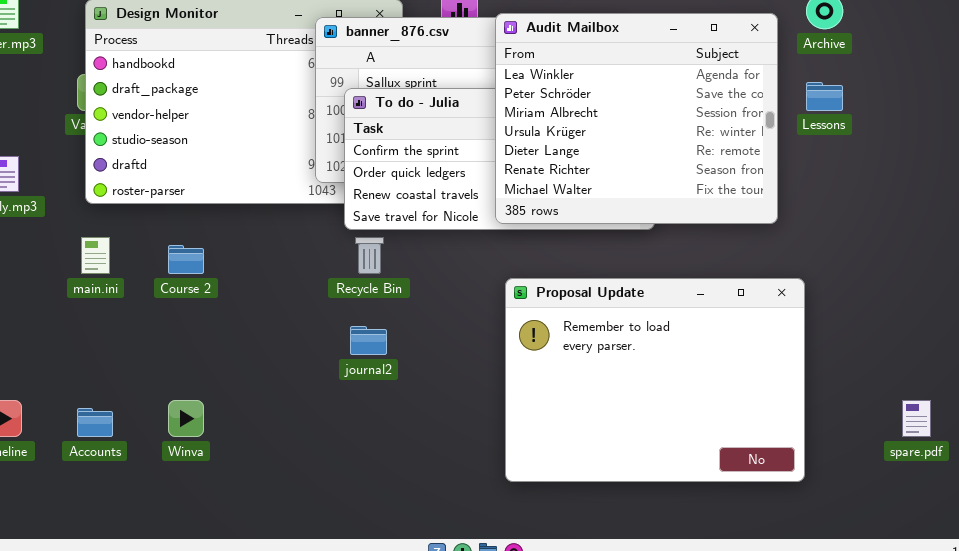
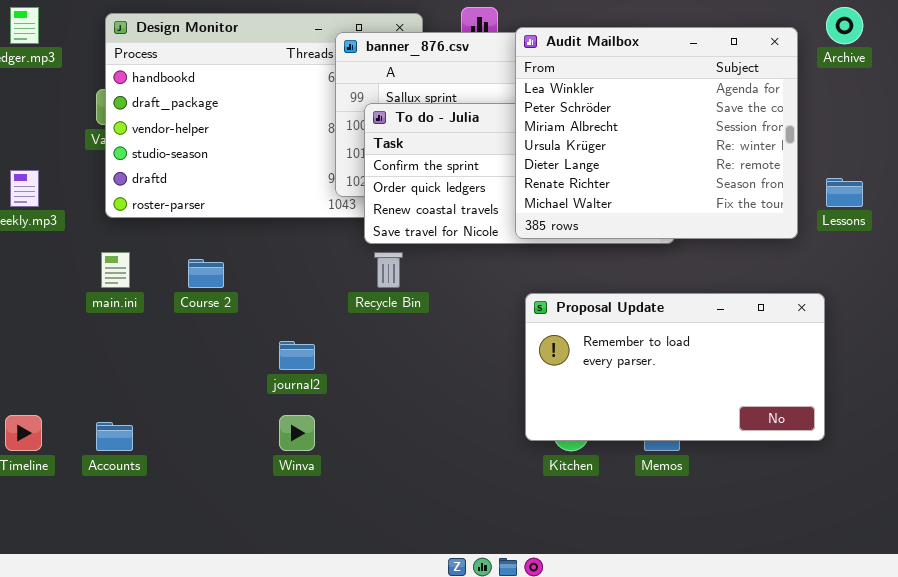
Lessons: [806,82,843,111] -> [826,178,863,207], moved
Proposal Update: [505,278,805,482] -> [525,293,825,441], resized
journal2: [350,326,387,355] -> [279,341,315,370], moved
Winva: [168,400,204,437] -> [279,415,315,451], moved

